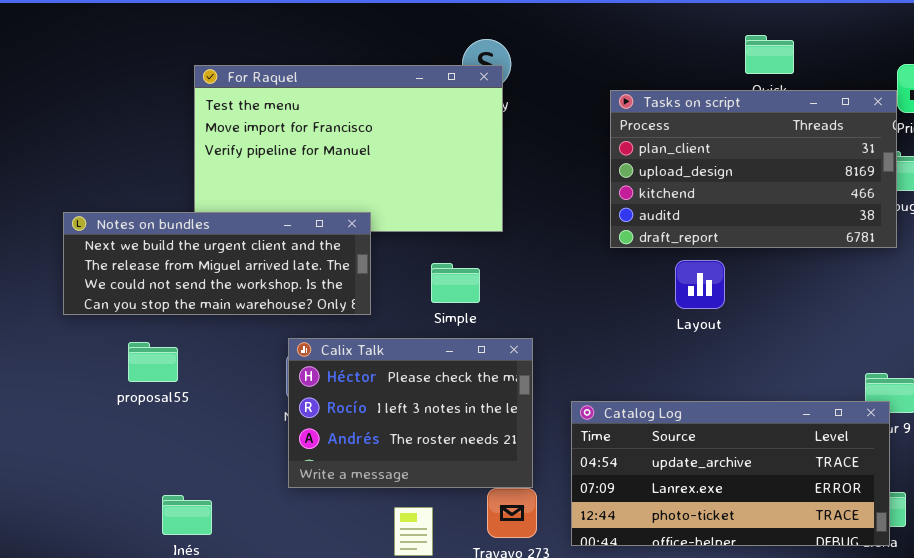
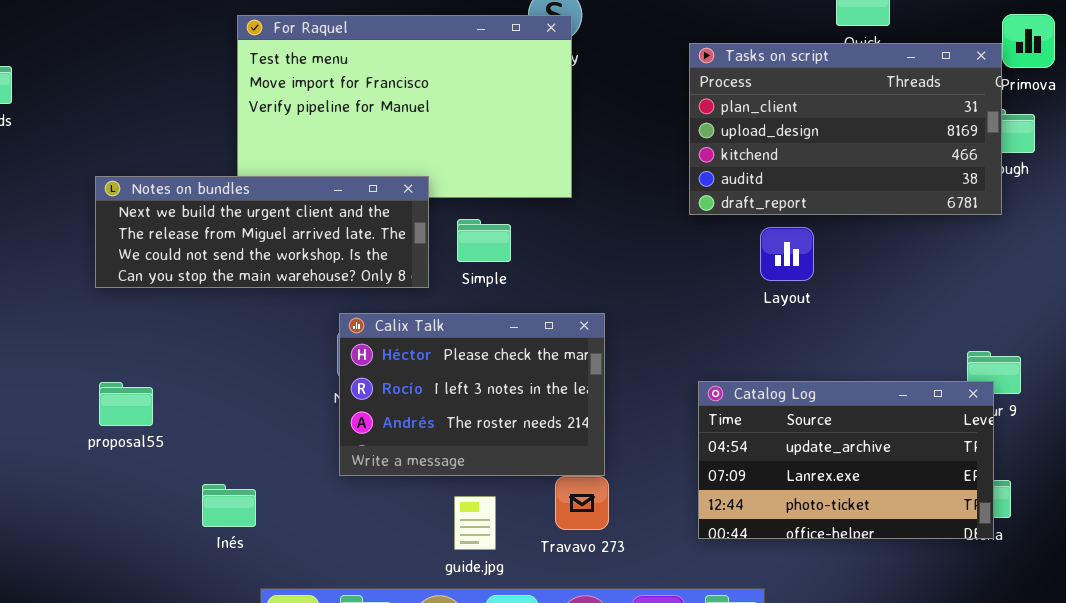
Simple: [431,263,480,303] -> [457,219,511,262], moved
proposal55: [128,342,178,382] -> [99,382,153,426], moved
Catalog Log: [571,401,890,546] -> [698,381,994,539], resized

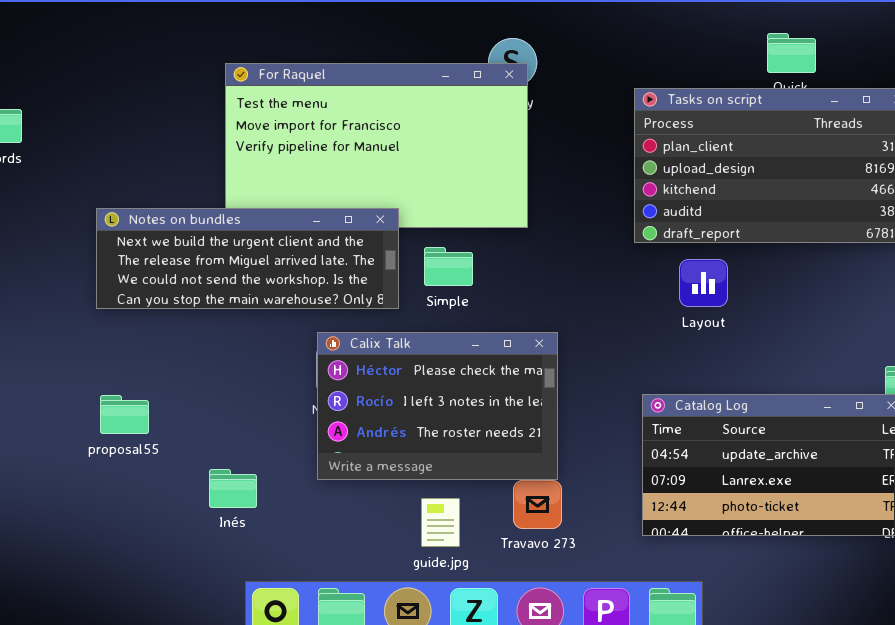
Layout: [760,227,814,281] -> [679,259,728,307], moved
Inés: [202,484,256,527] -> [209,469,257,508], moved

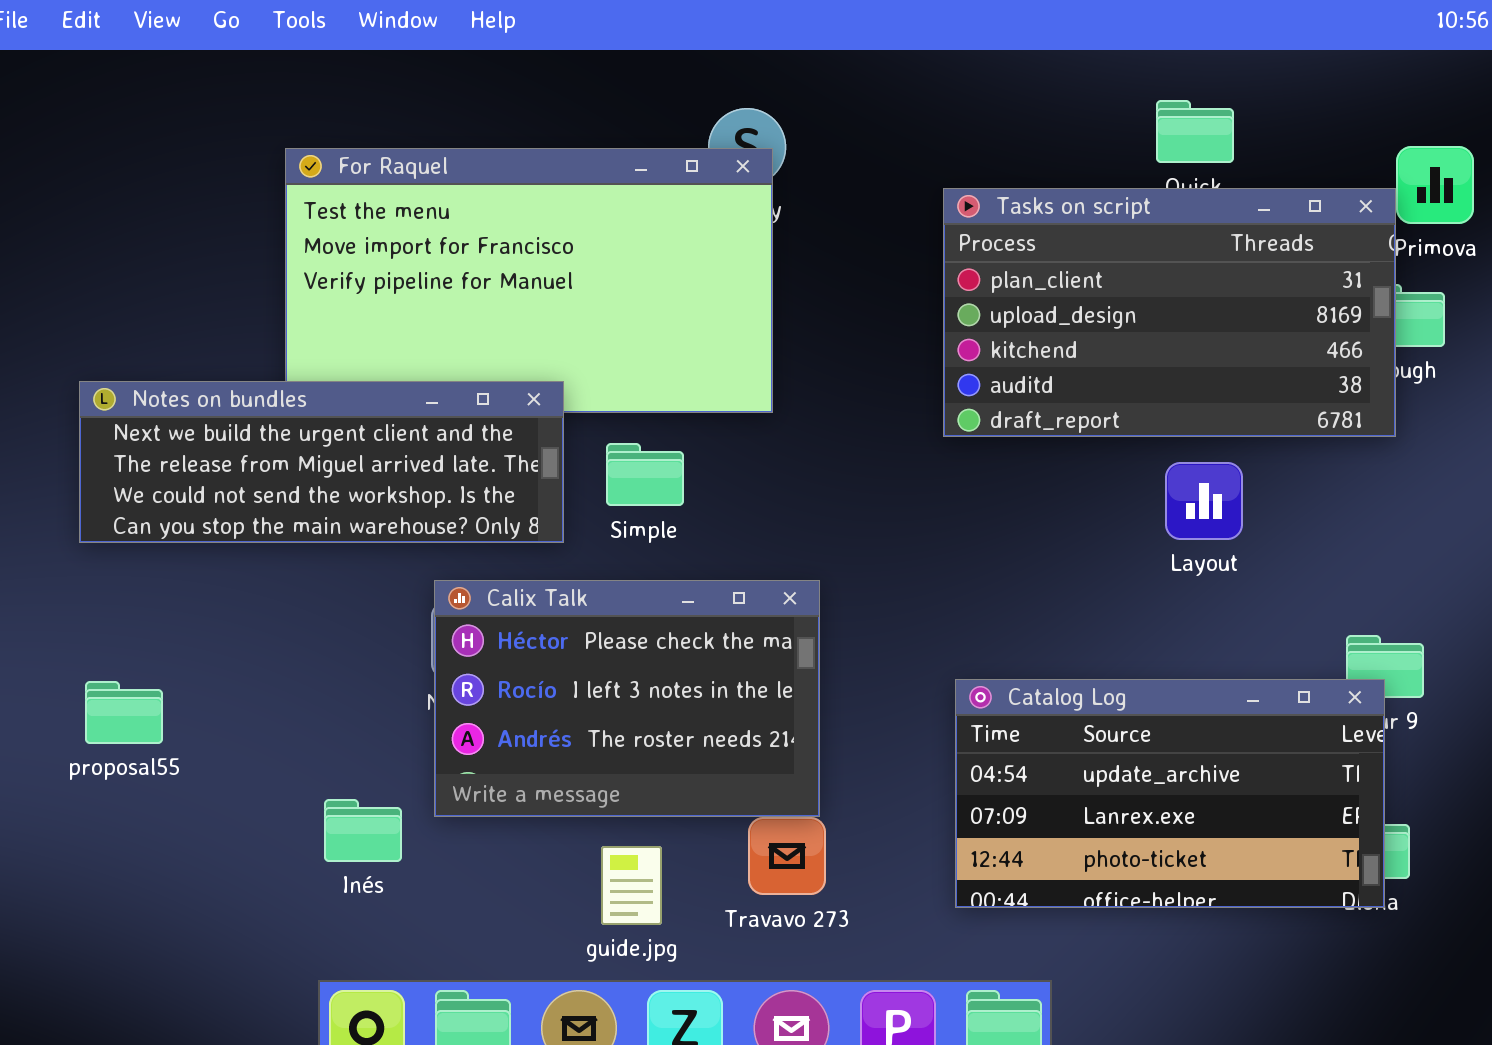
Layout: [679,259,728,307] -> [1165,462,1243,540], moved
Inés: [209,469,257,508] -> [324,799,402,862], moved

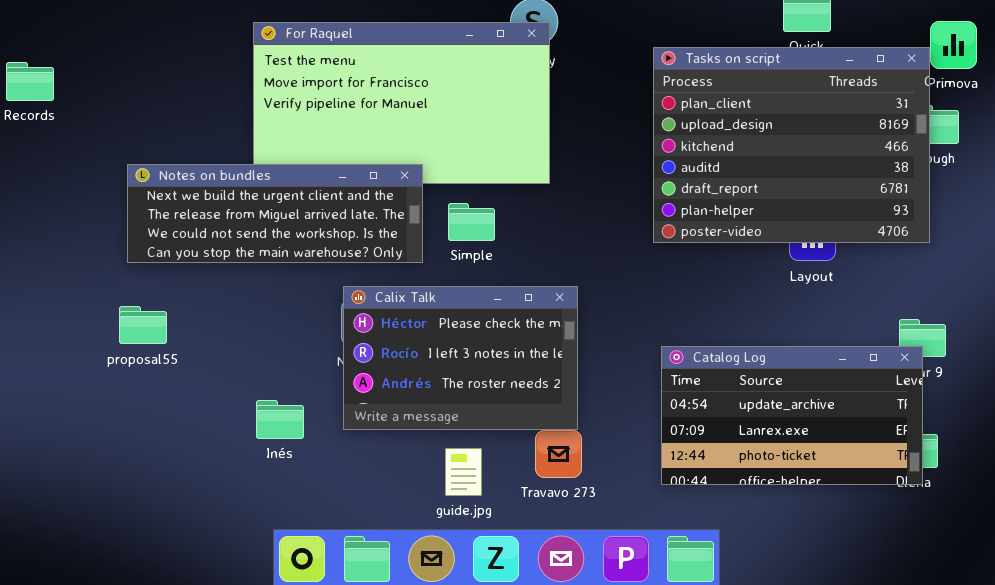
Tasks on script: [943,188,1396,437] -> [653,47,930,243], resized
proposal55: [85,681,163,744] -> [119,306,167,344], moved
Inés: [324,799,402,862] -> [256,400,304,439], moved

